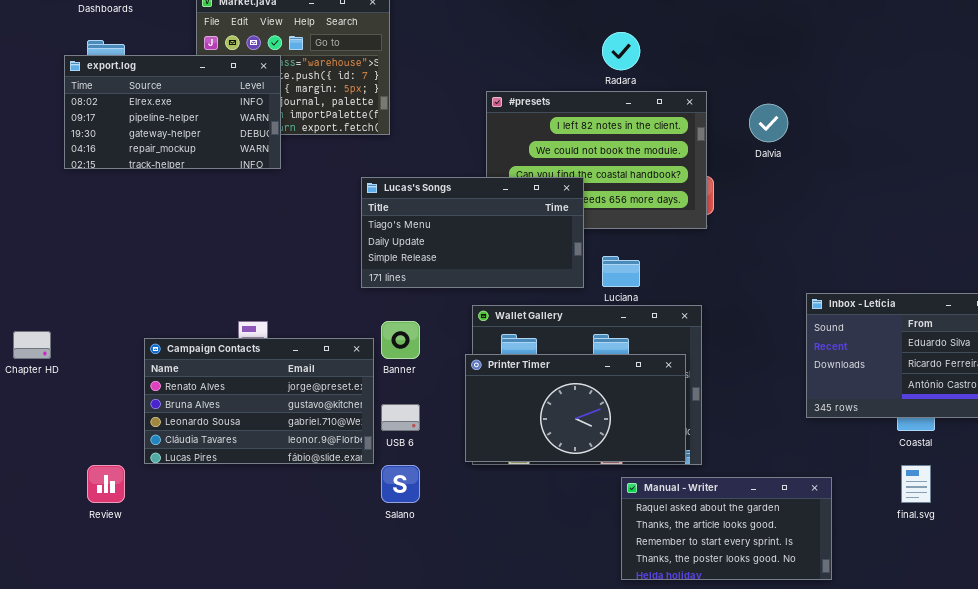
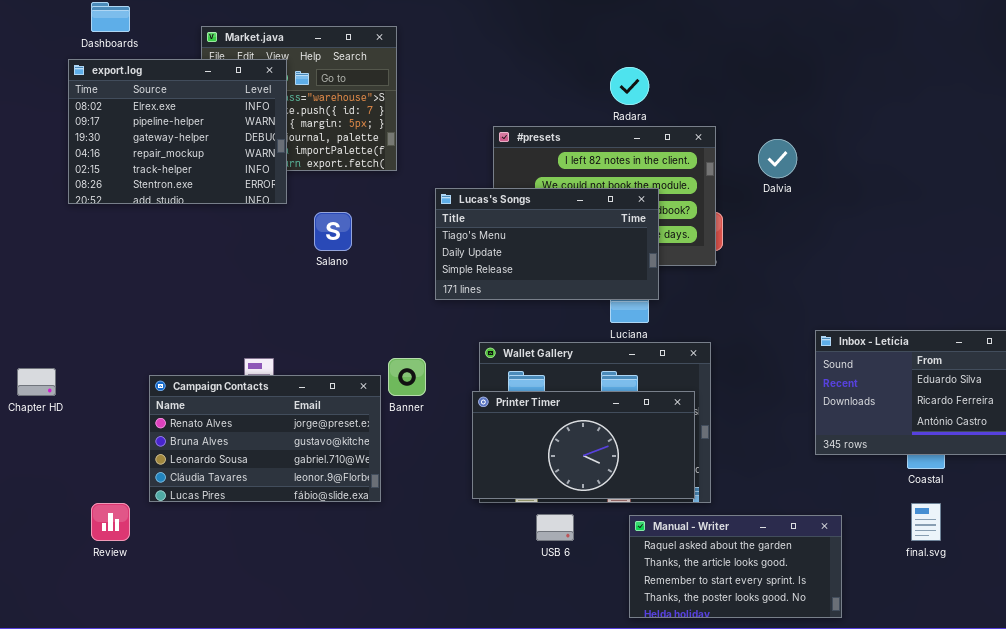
export.log: [64,55,281,169] -> [68,59,287,204], resized
Lucas's Songs: [361,177,584,288] -> [435,188,659,300], moved
USB 6: [381,404,420,431] -> [536,514,574,541], moved
Salano: [381,465,420,503] -> [314,212,352,251], moved

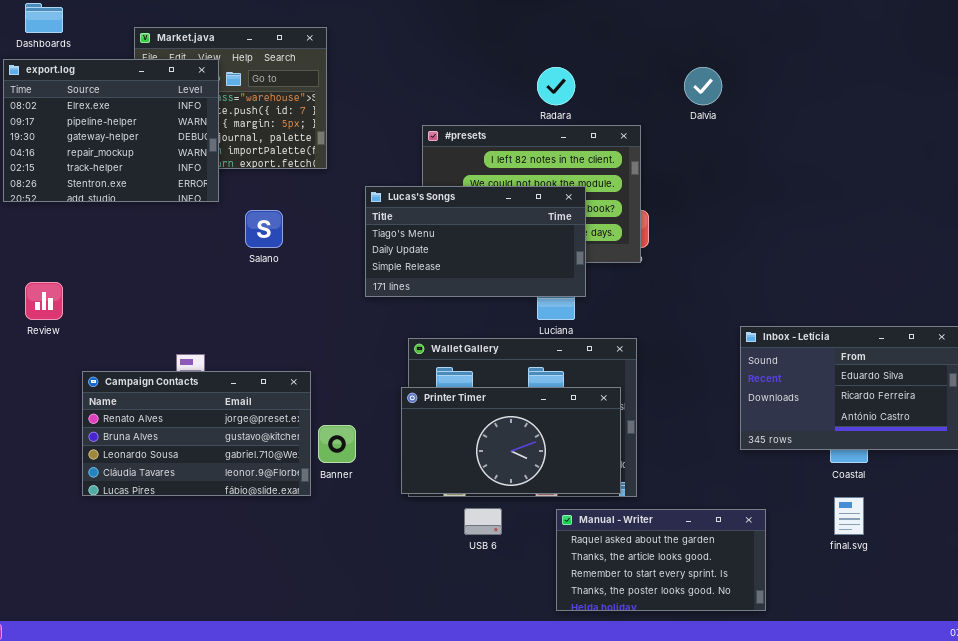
Dalvia: [758,139,797,178] -> [684,67,722,105], moved
Banner: [388,358,426,396] -> [318,425,356,463], moved
Review: [91,503,130,541] -> [25,282,63,320], moved

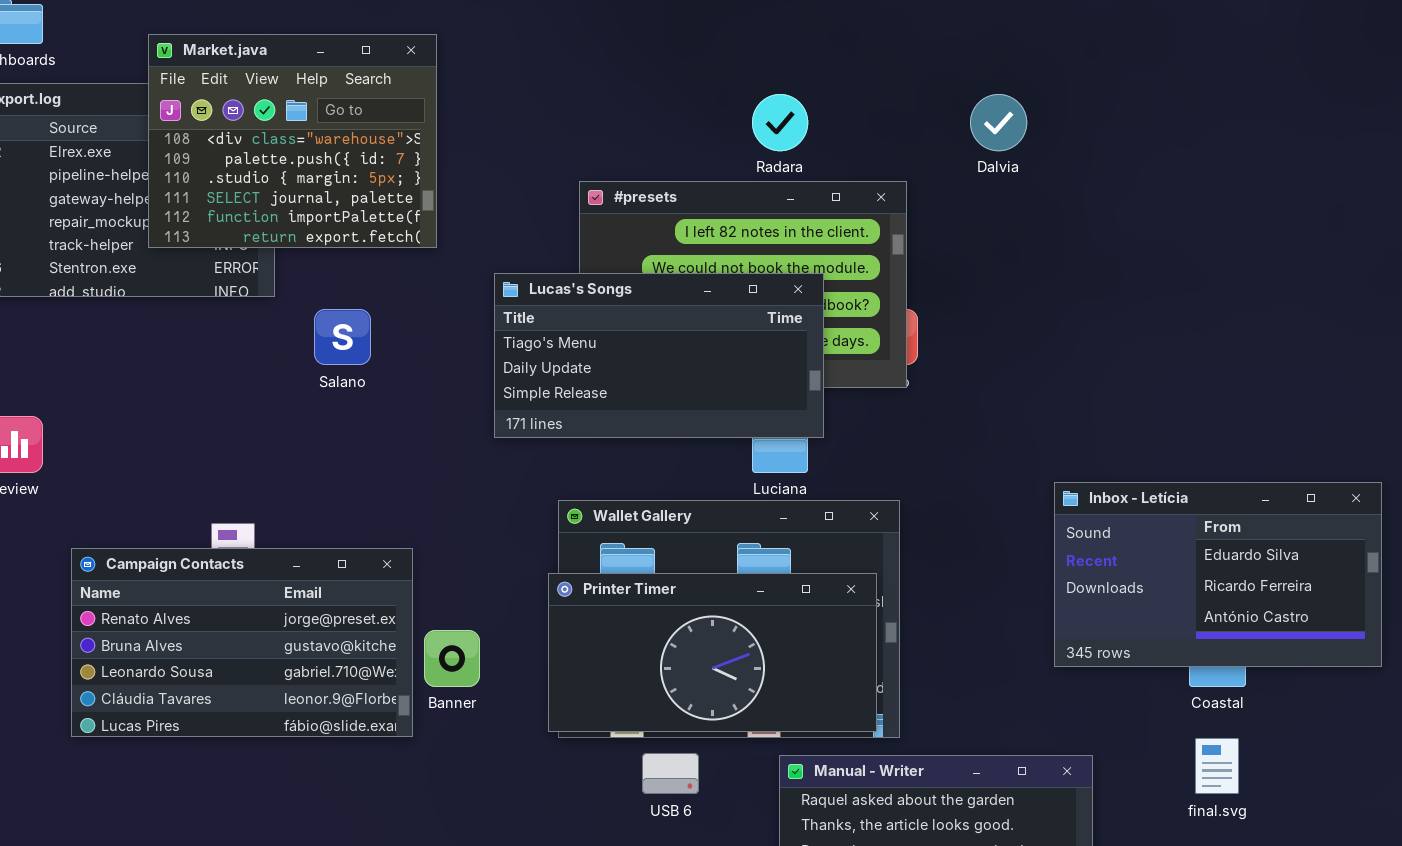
Market.java: [134,27,327,169] -> [148,34,437,248], raised

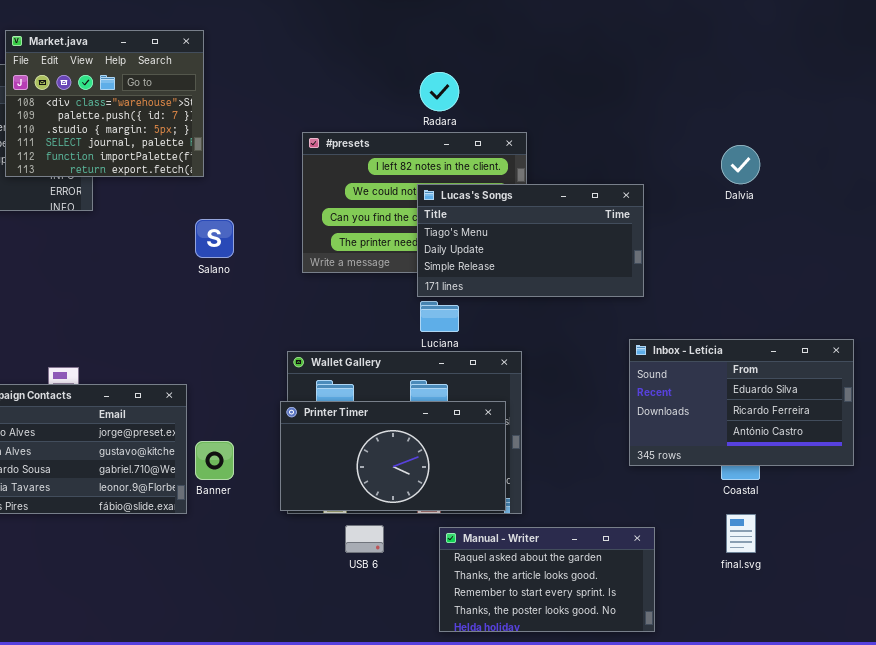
Dalvia: [970,94,1027,151] -> [721,145,760,184], moved
Lucas's Songs: [494,273,824,438] -> [417,184,644,297], moved
Salano: [314,309,371,365] -> [195,219,234,258], moved

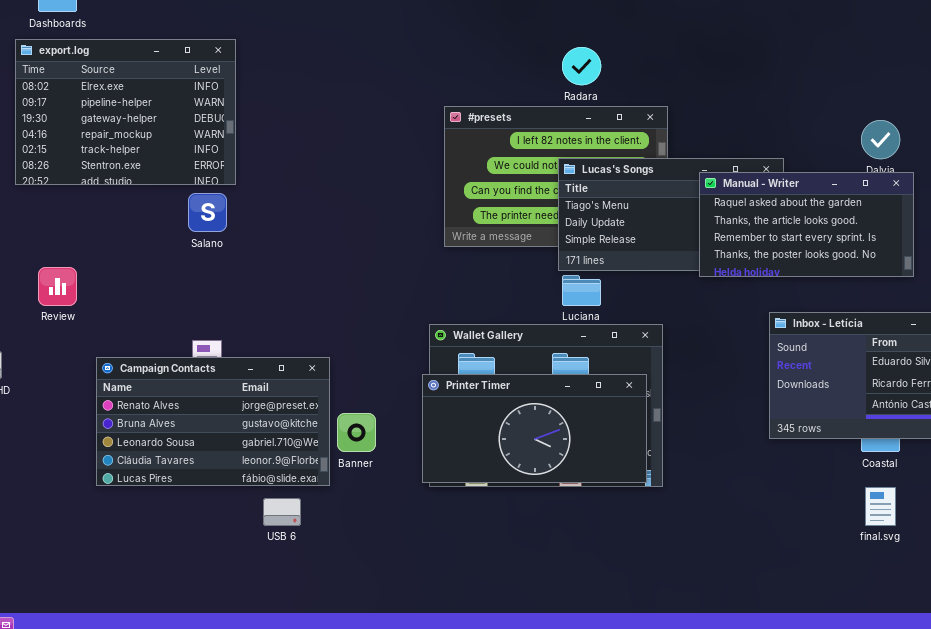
Market.java: [5,30,204,177] -> none, closed
Salano: [195,219,234,258] -> [188,193,227,232], moved
USB 6: [345,525,384,553] -> [263,498,301,526], moved
Manual - Writer: [439,527,655,632] -> [699,172,914,277], moved

